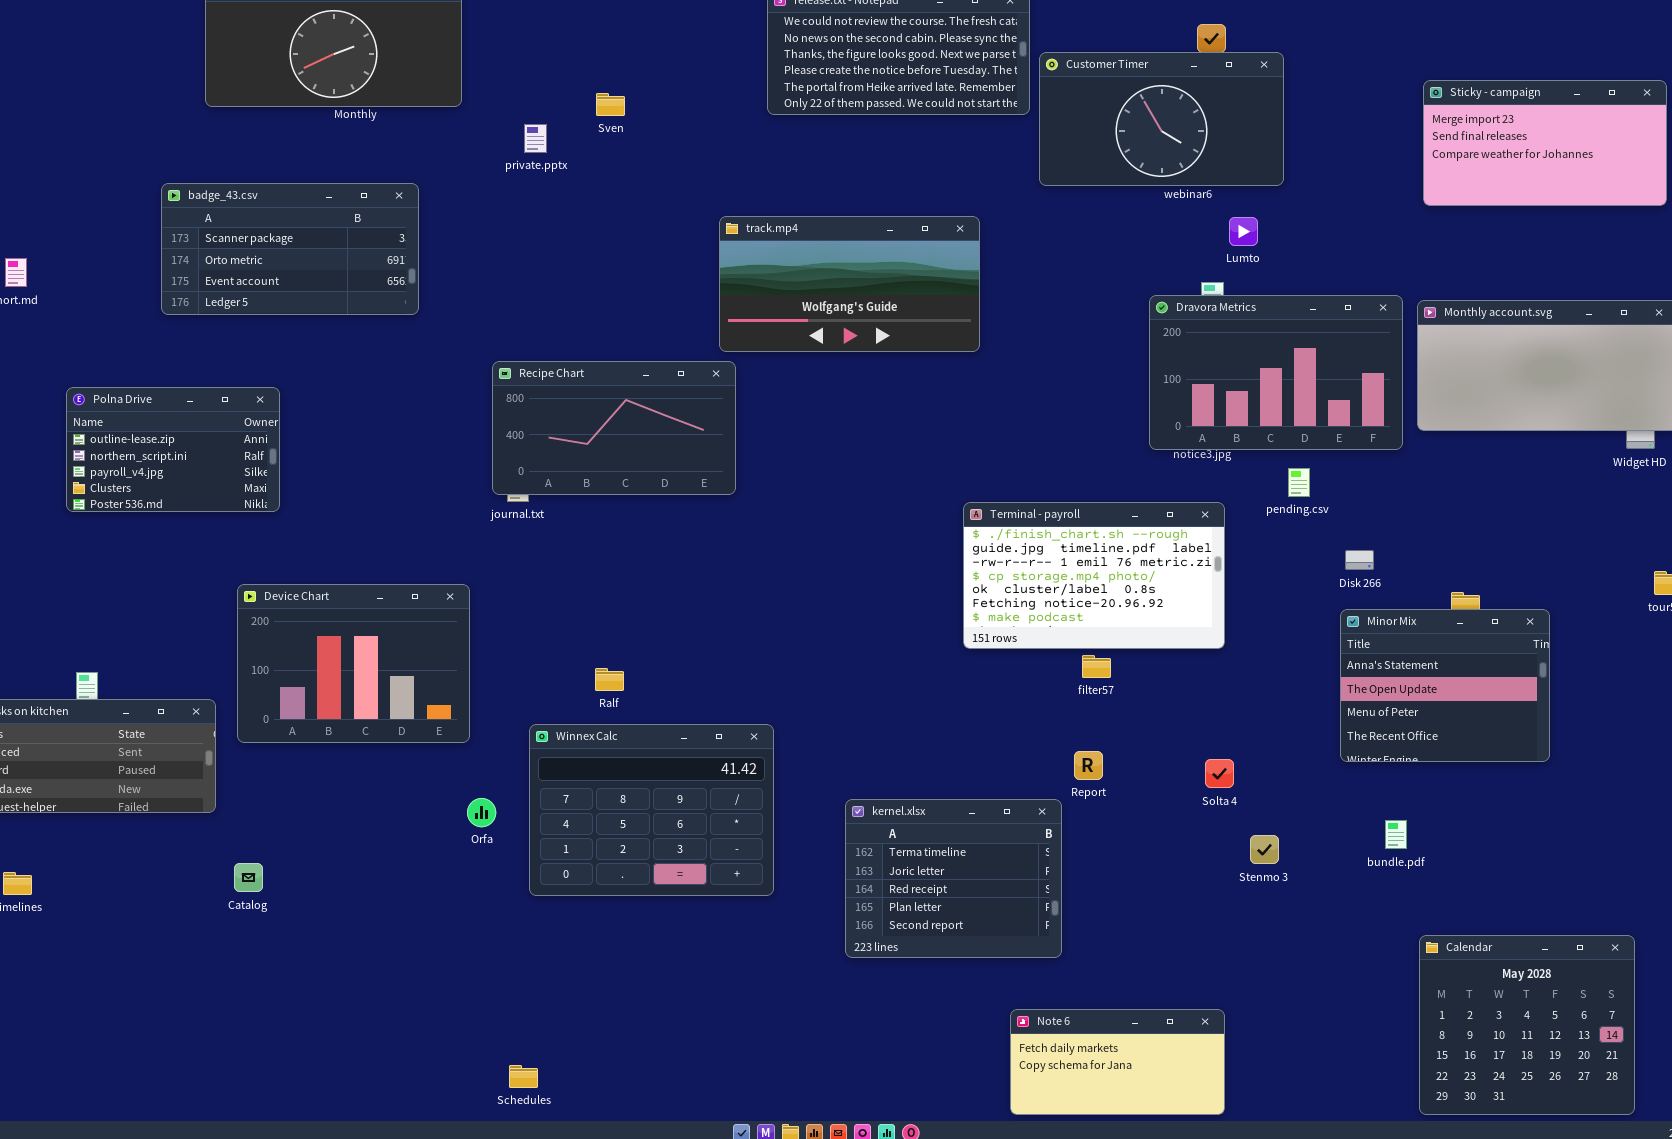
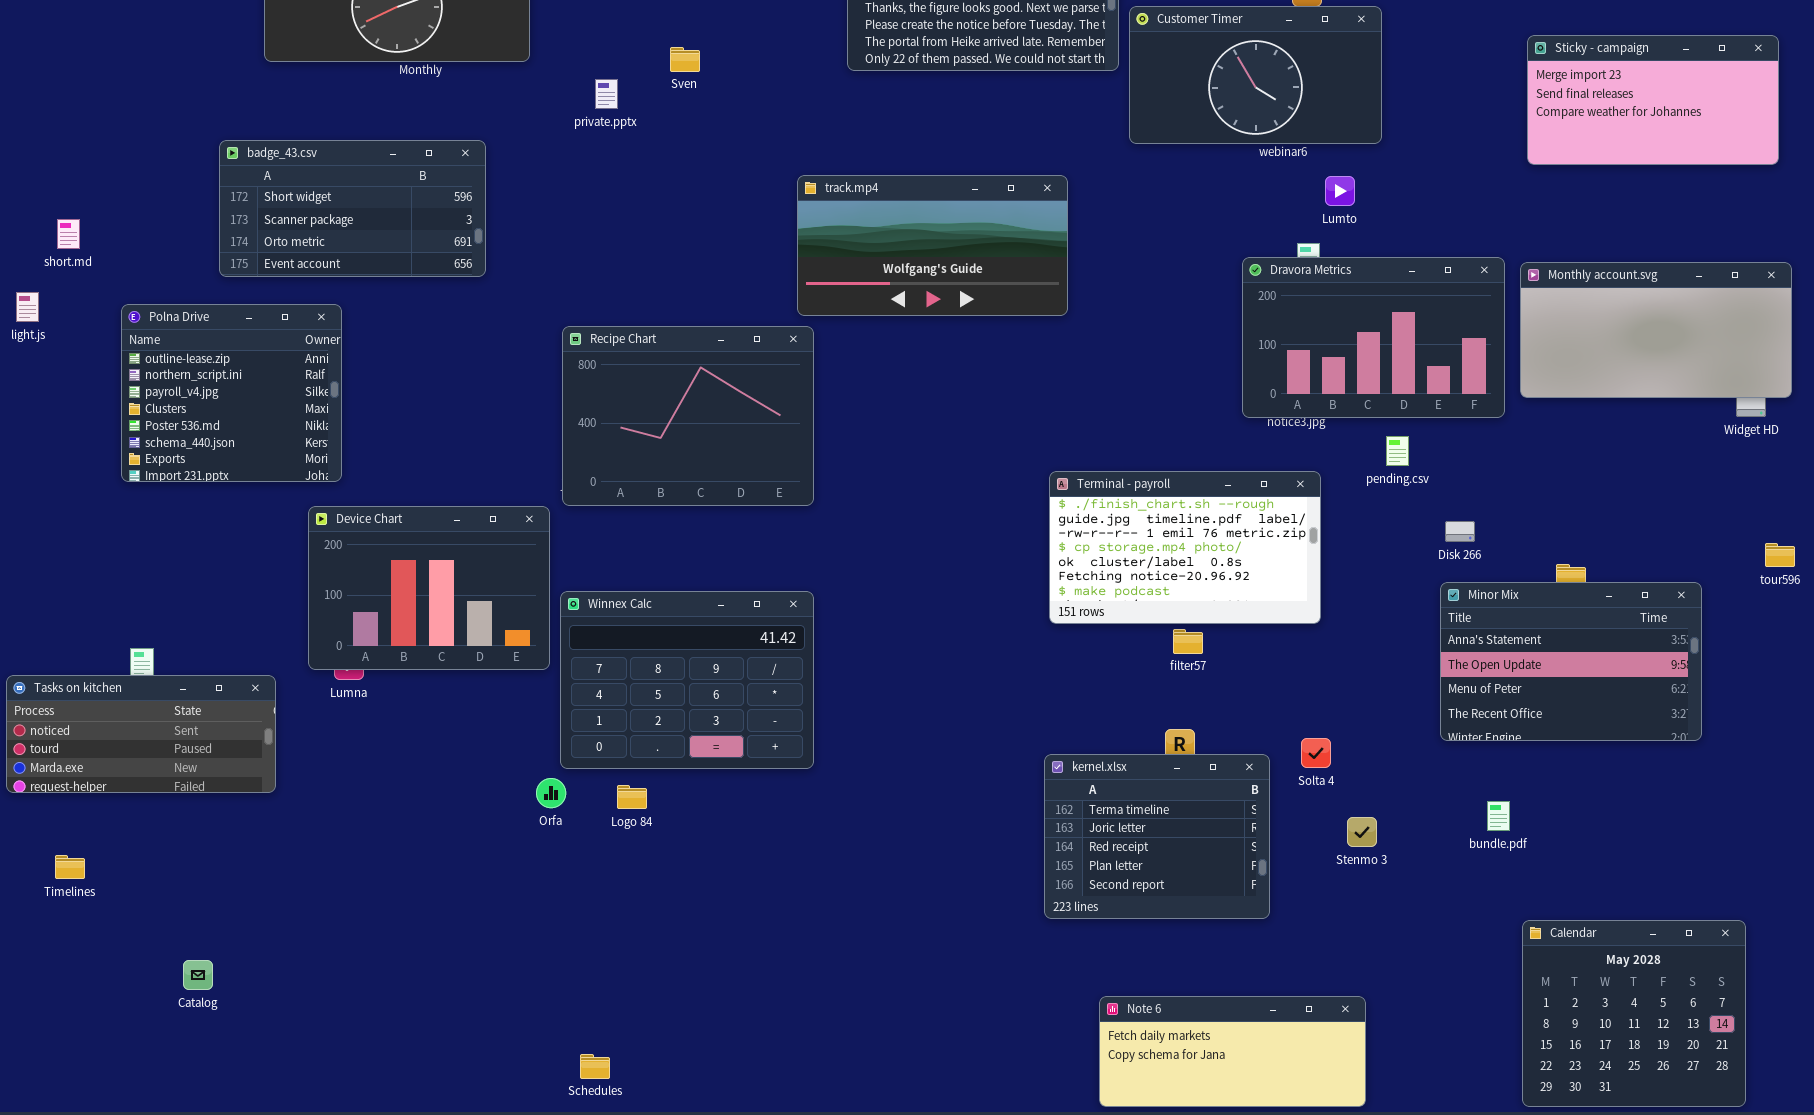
badge_43.csv: [161,183,419,315] -> [219,140,486,277], scrolled up 1 row
Recipe Chart: [492,361,736,495] -> [562,326,814,506], resized
Polna Drive: [66,387,280,512] -> [121,304,342,482], resized
Device Chart: [237,584,470,743] -> [308,506,550,670], moved
Minor Mix: [1340,609,1550,762] -> [1440,582,1702,741], resized
Winnex Calc: [529,724,774,896] -> [560,591,814,769], moved
kernel.xlsx: [845,799,1062,958] -> [1044,754,1270,919], moved
Catalog: [234,863,263,892] -> [183,960,213,990], moved
Note 6: [1010,1009,1225,1115] -> [1099,996,1366,1107], resized

